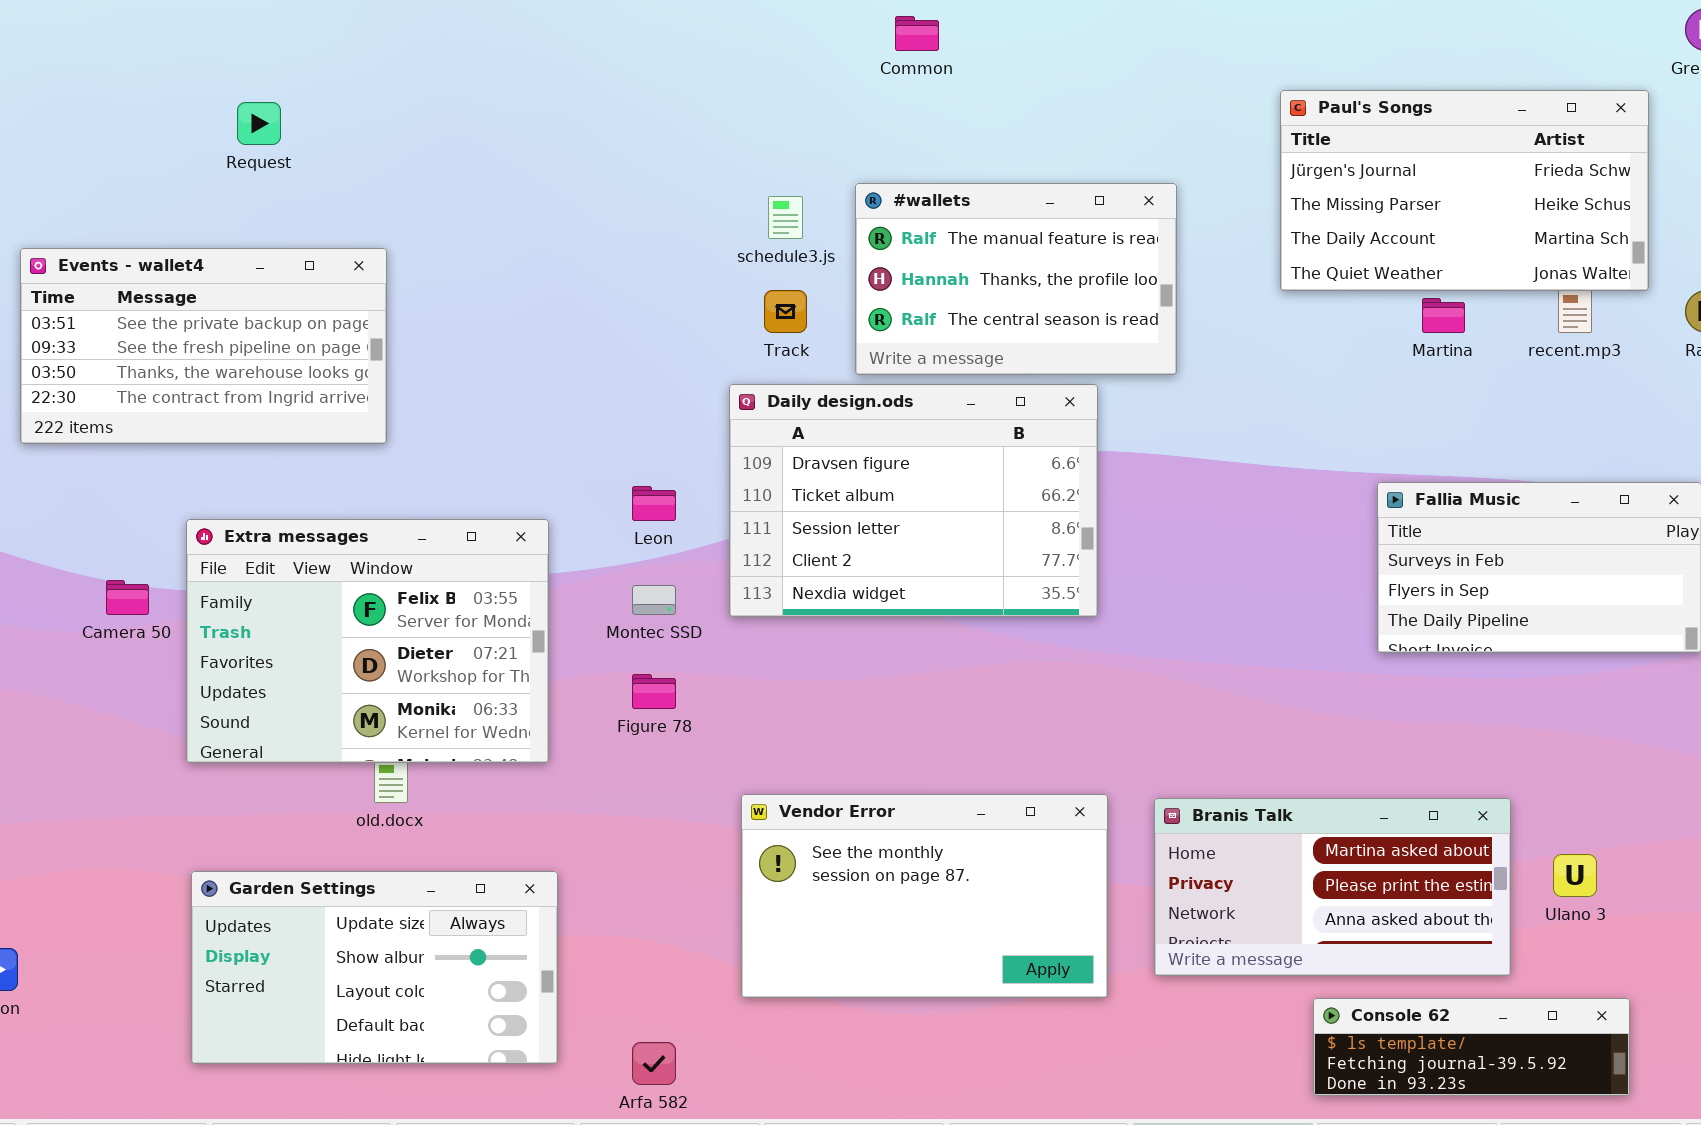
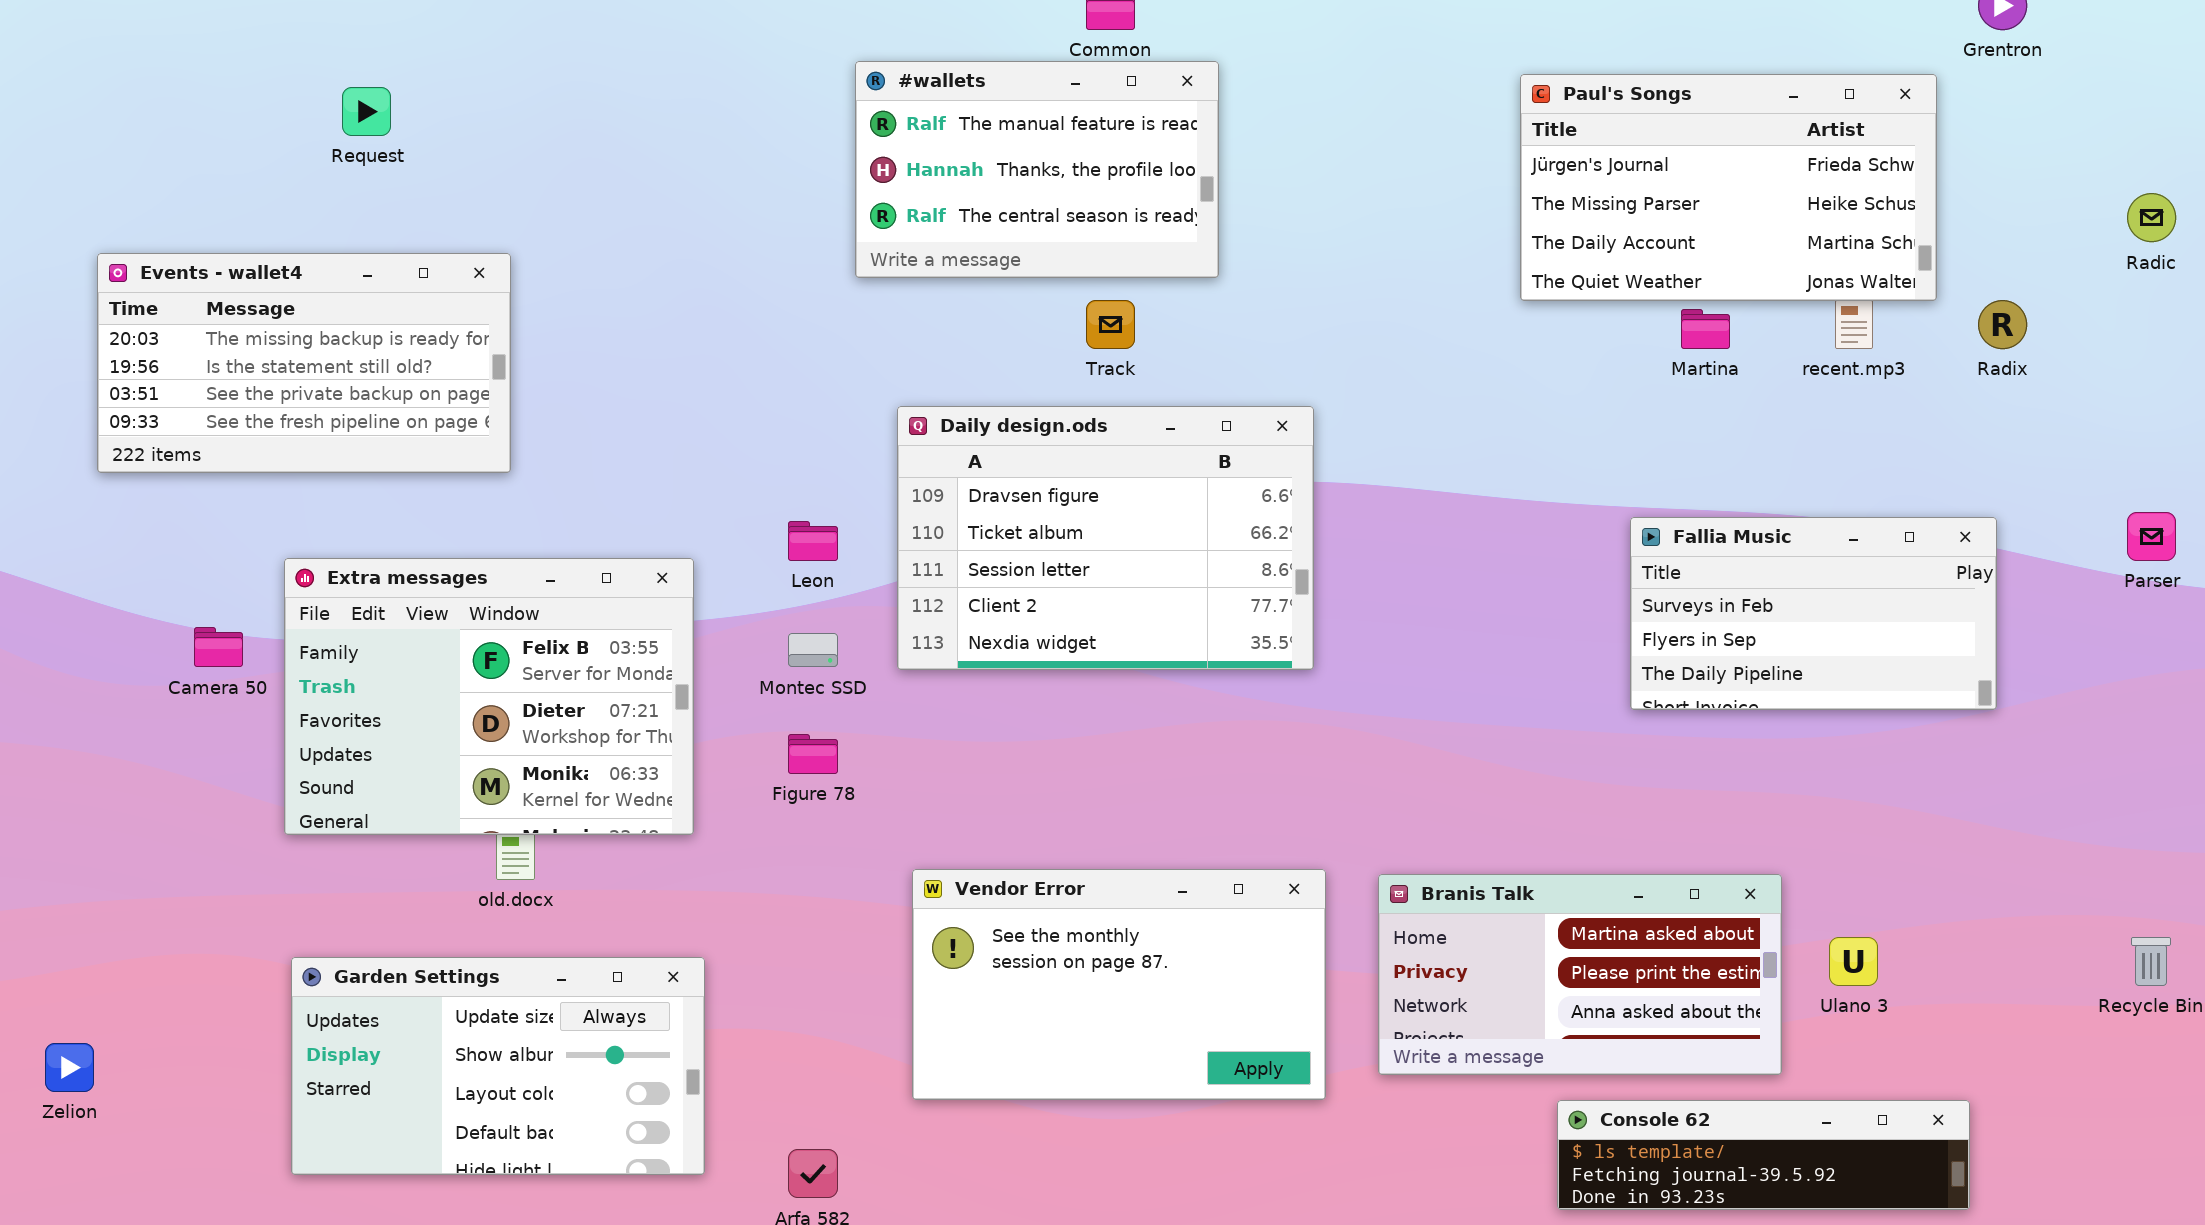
#wallets: [855,183,1177,375] -> [855,61,1219,278], moved
Events - wallet4: [20,248,387,444] -> [97,253,511,473], scrolled up 2 rows
Track: [764,290,807,333] -> [1086,300,1135,349], moved
Console 62: [1313,998,1630,1096] -> [1557,1100,1970,1210], resized

